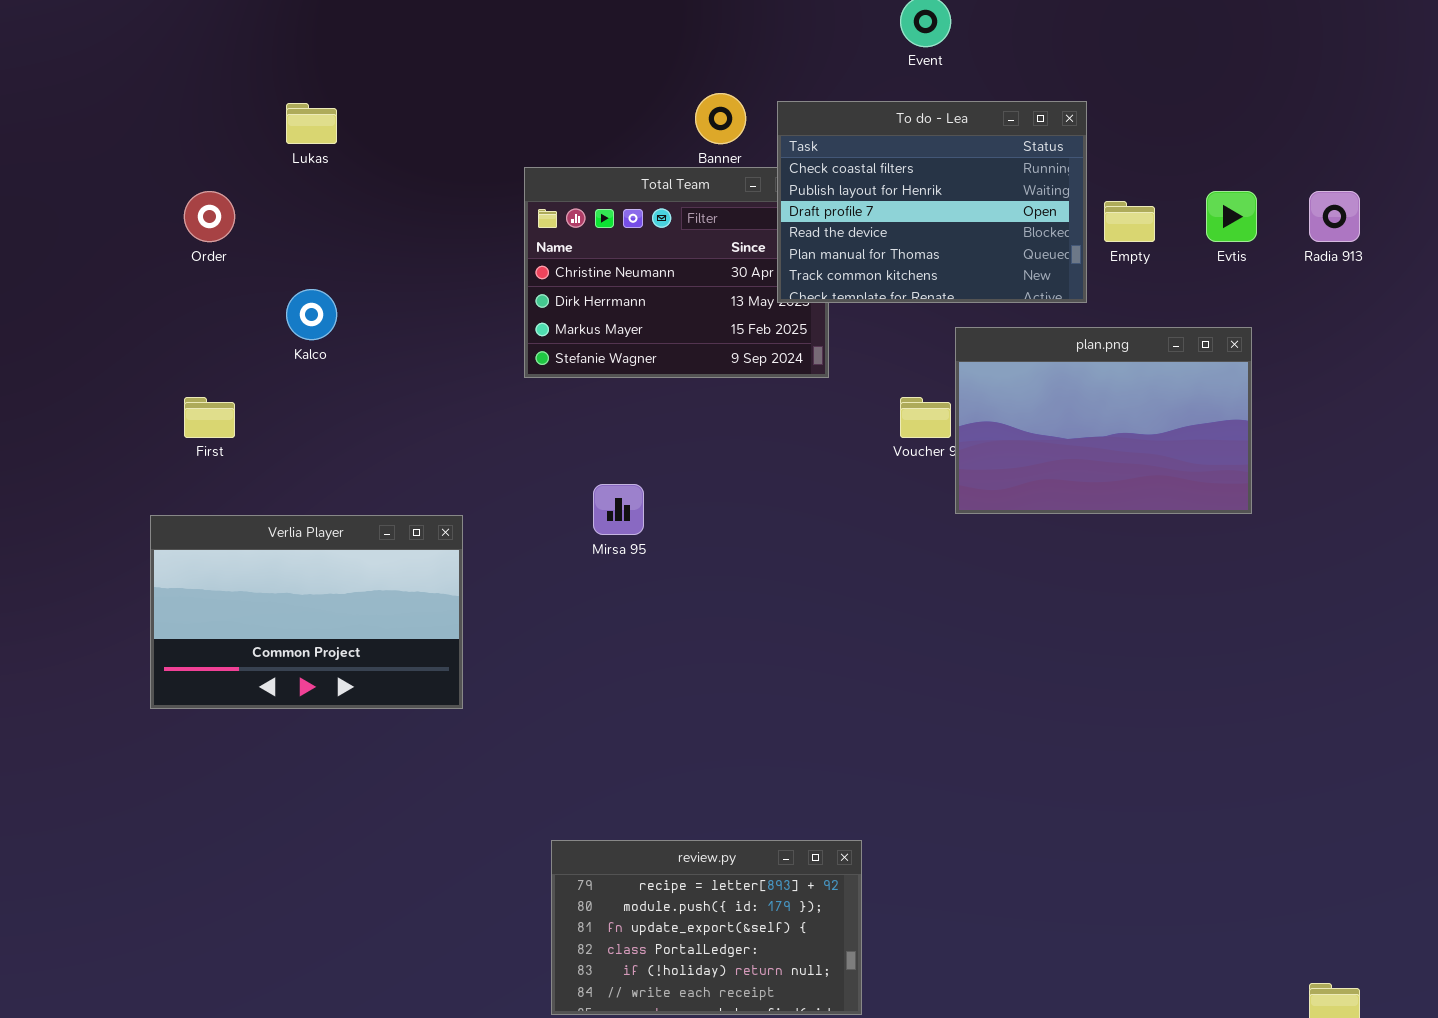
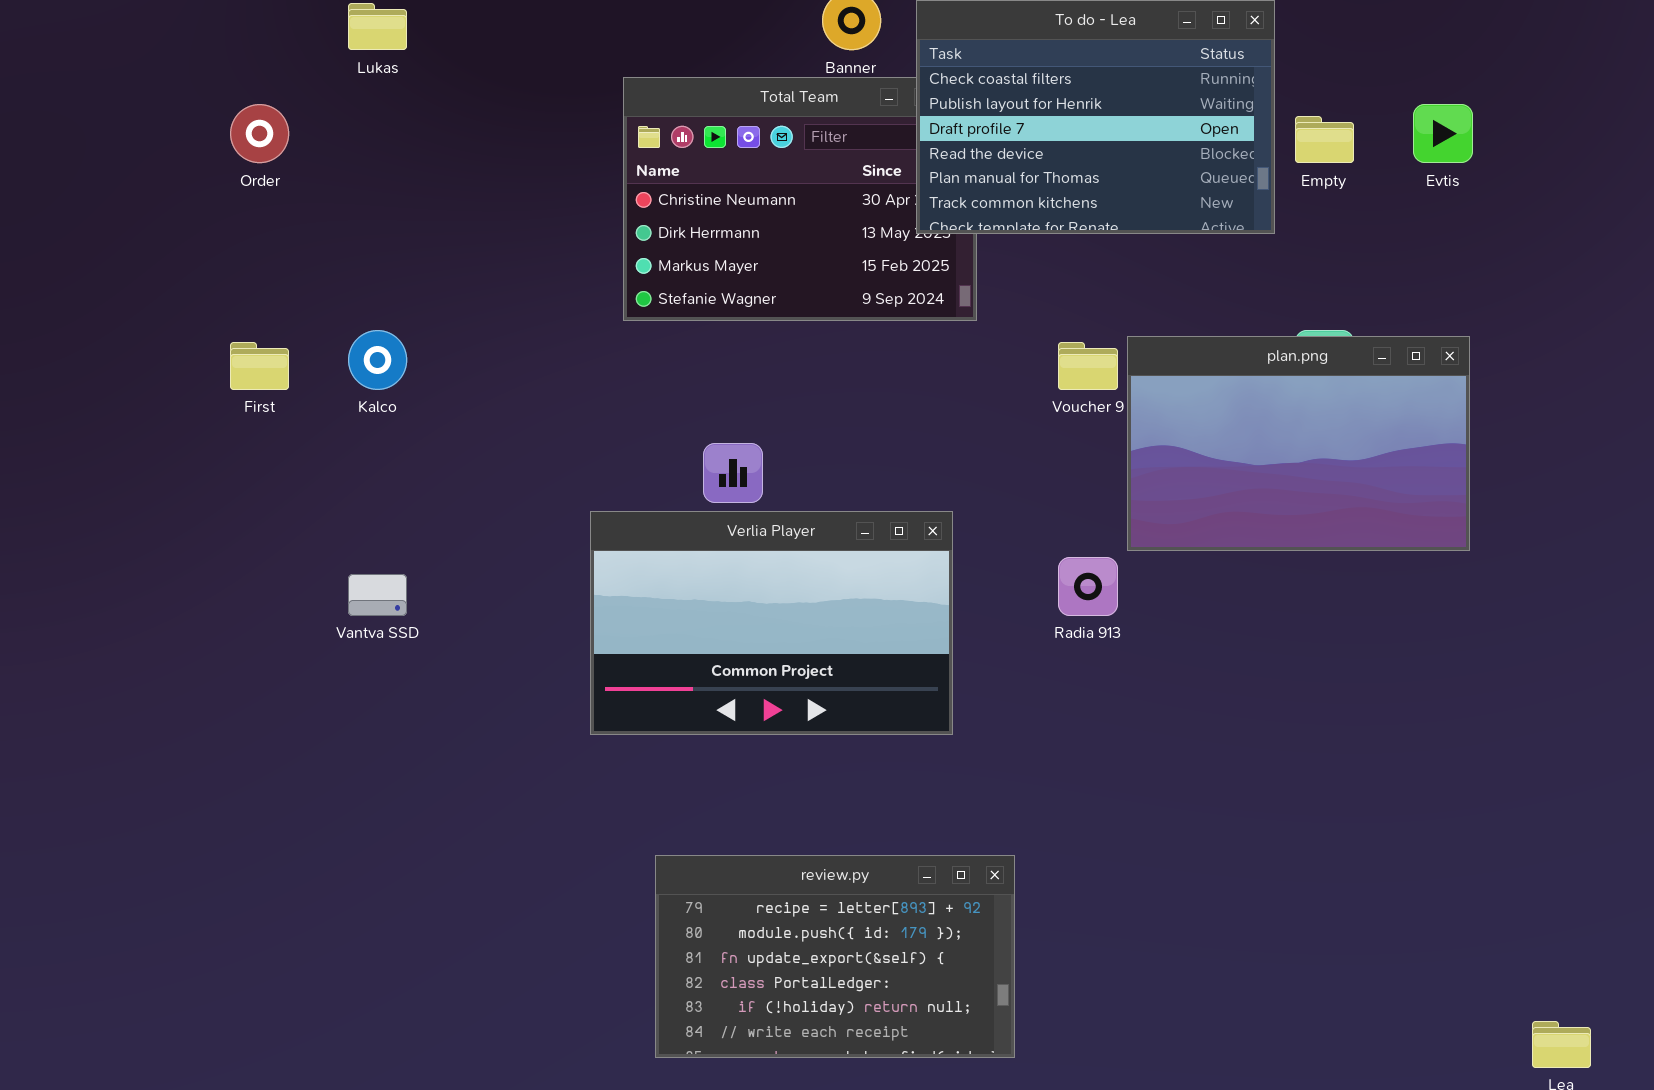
Radia 913: [1309,191,1360,242] -> [1058,557,1118,616], moved
Kalco: [286,289,337,340] -> [348,330,407,390], moved
plan.png: [955,327,1252,514] -> [1127,336,1470,551], moved
Verlia Player: [150,515,463,709] -> [590,511,953,735], moved

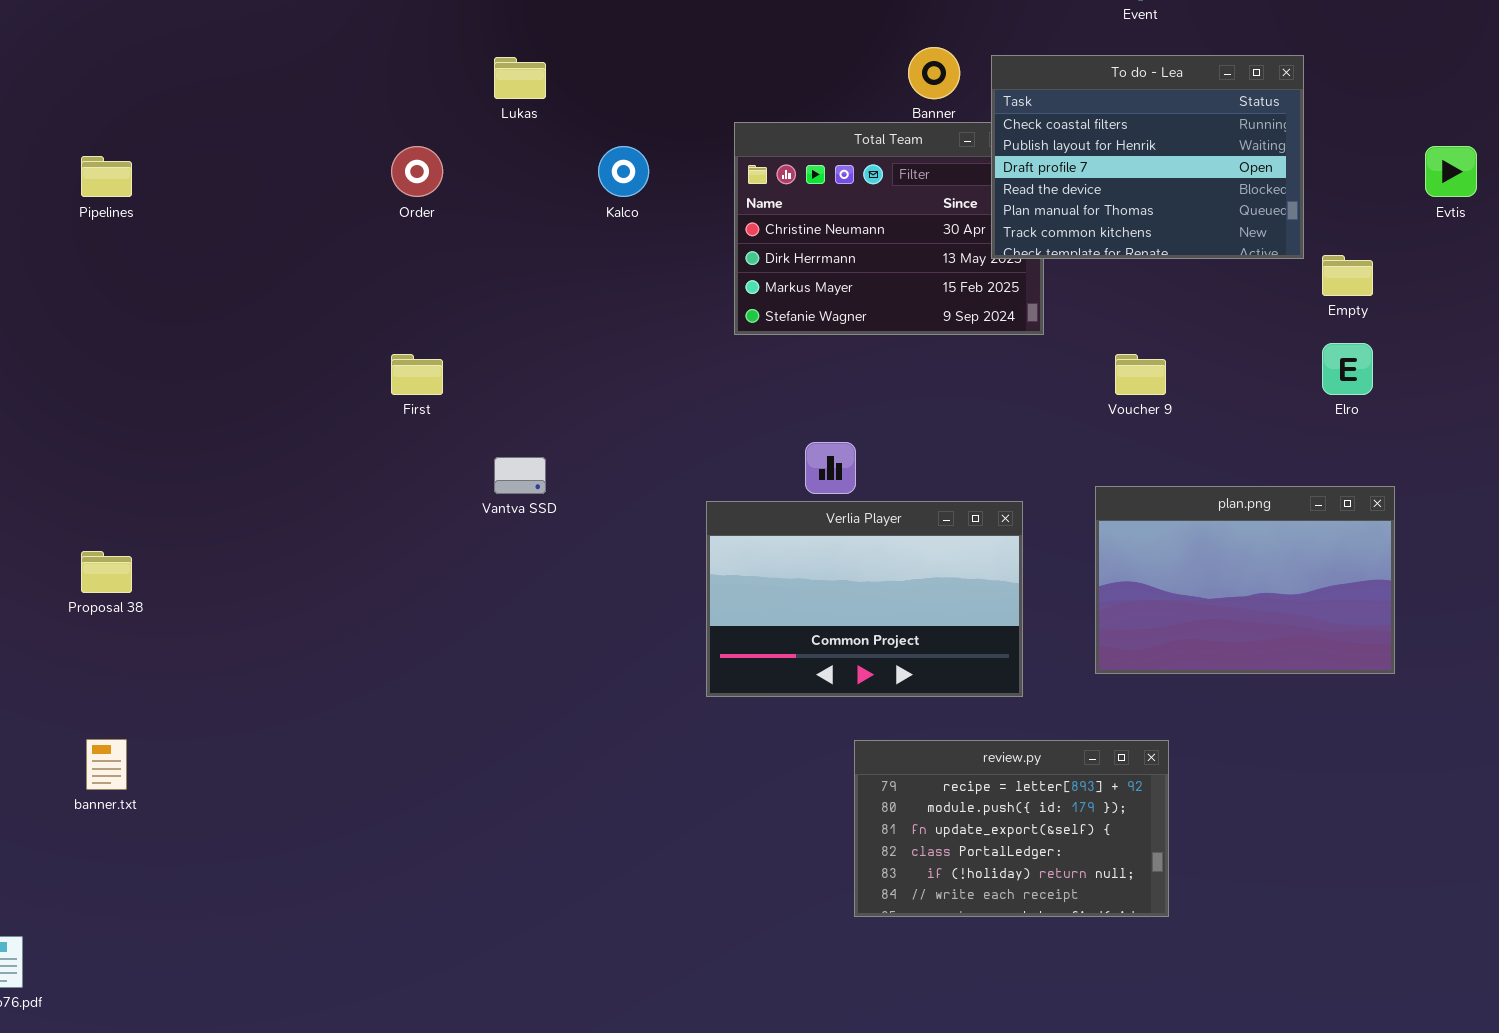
Empty: [1295,116,1354,163] -> [1322,255,1373,296], moved
Kalco: [348,330,407,390] -> [598,146,649,197], moved
plan.png: [1127,336,1470,551] -> [1095,486,1395,674], moved
Vantva SSD: [348,574,407,616] -> [494,457,546,494], moved
review.py: [655,855,1015,1058] -> [854,740,1169,917], moved

